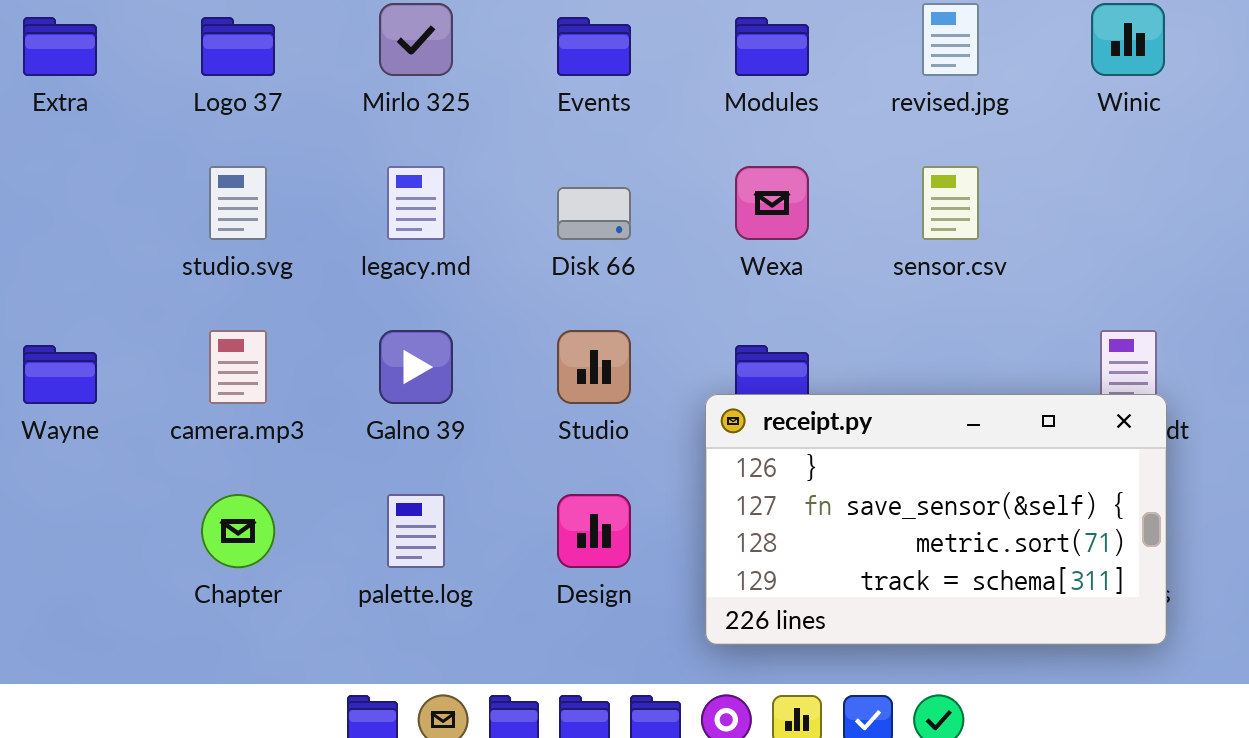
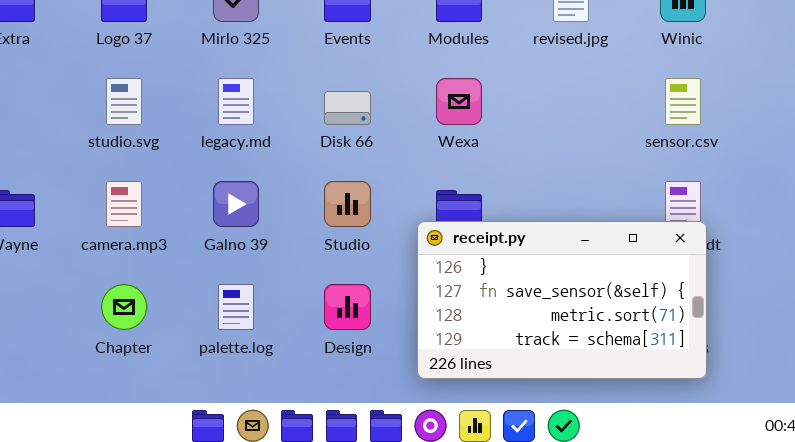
sensor.csv: [922,166,979,240] -> [665,78,701,125], moved

